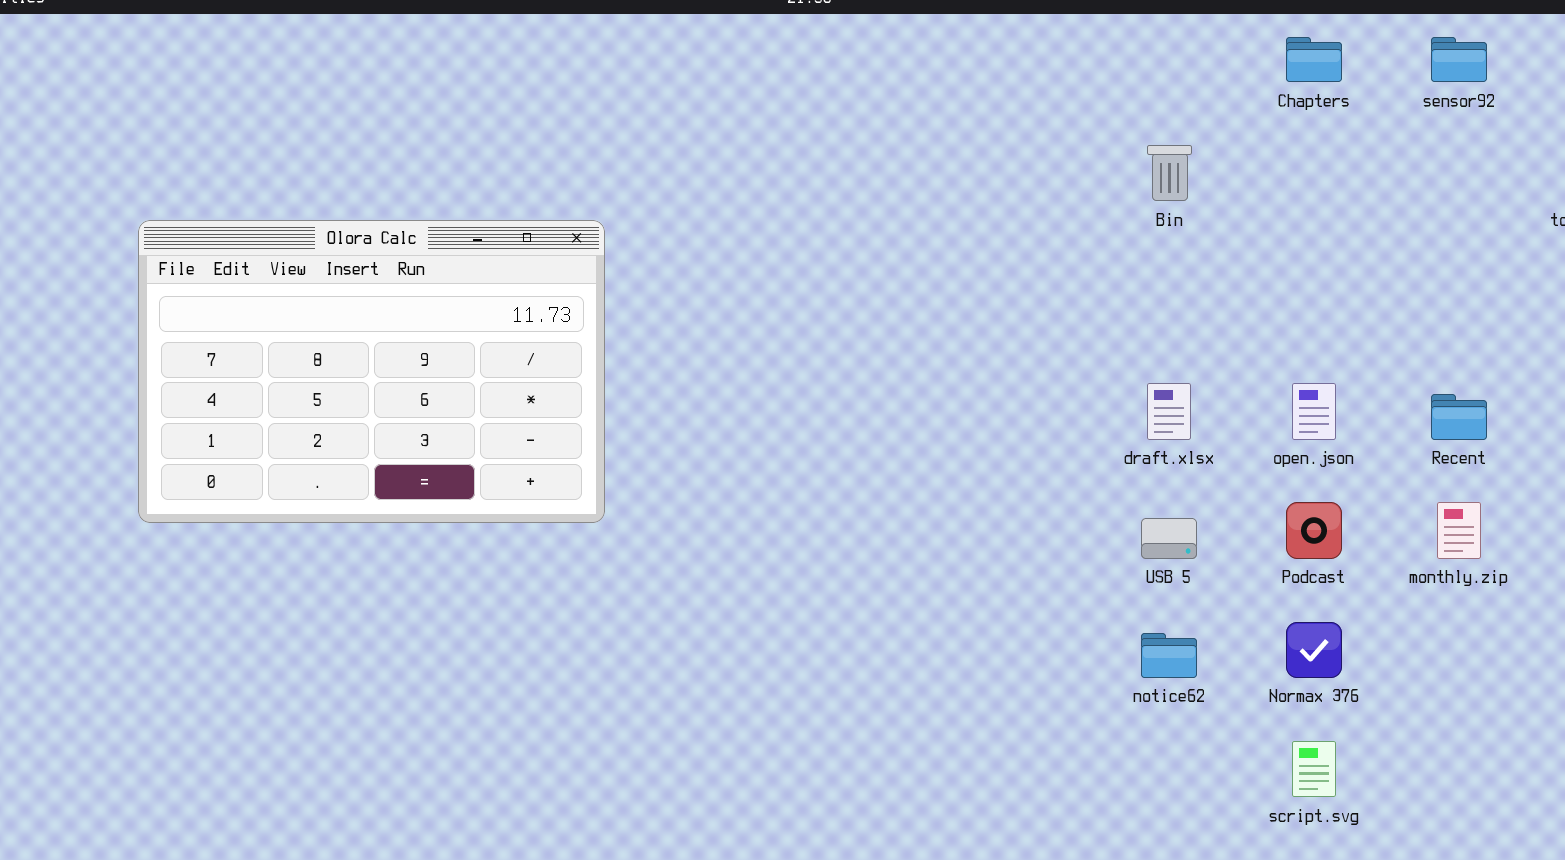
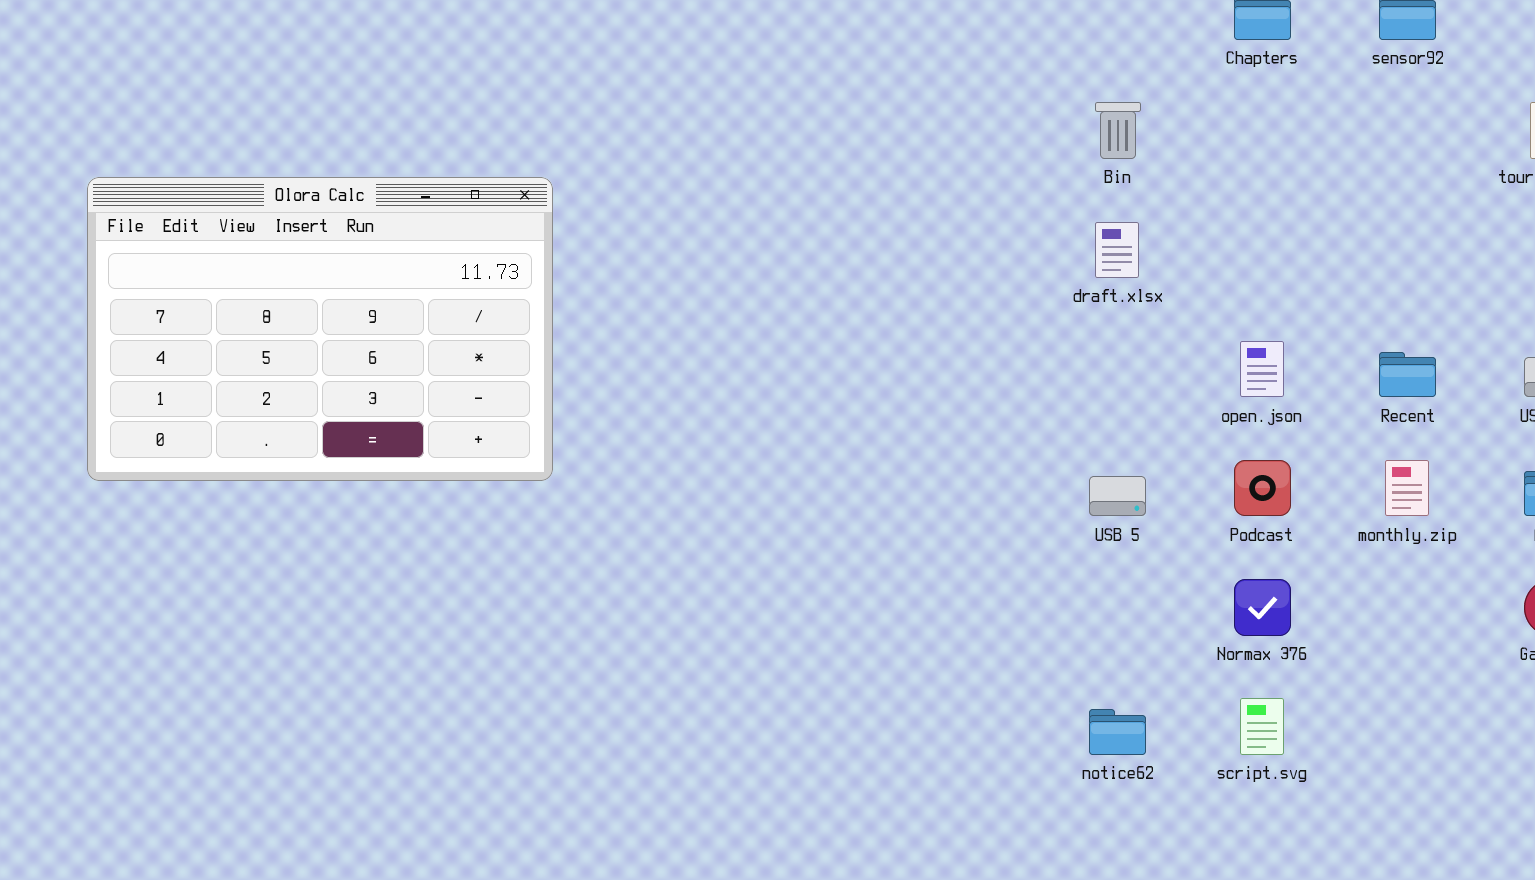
draft.xlsx: [1147,383,1191,440] -> [1095,222,1139,278], moved
notice62: [1141,633,1197,678] -> [1089,709,1146,755], moved

